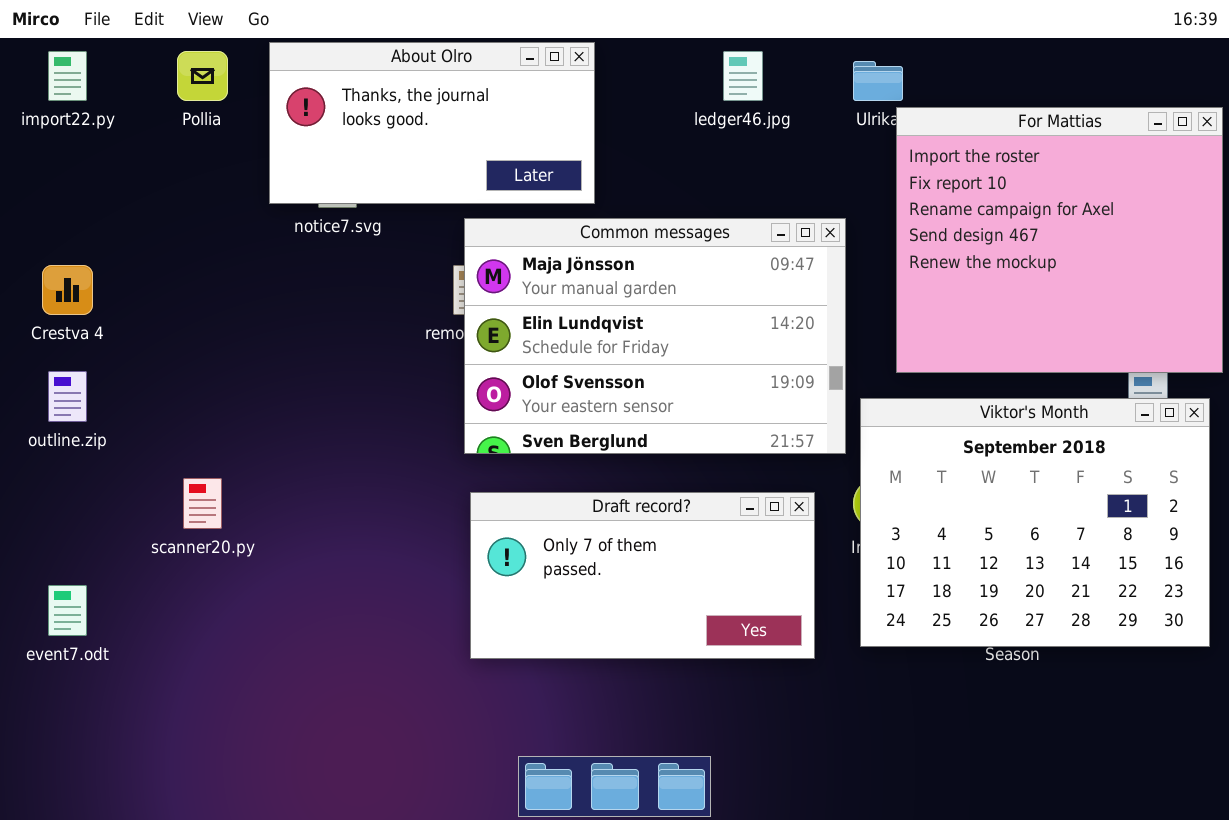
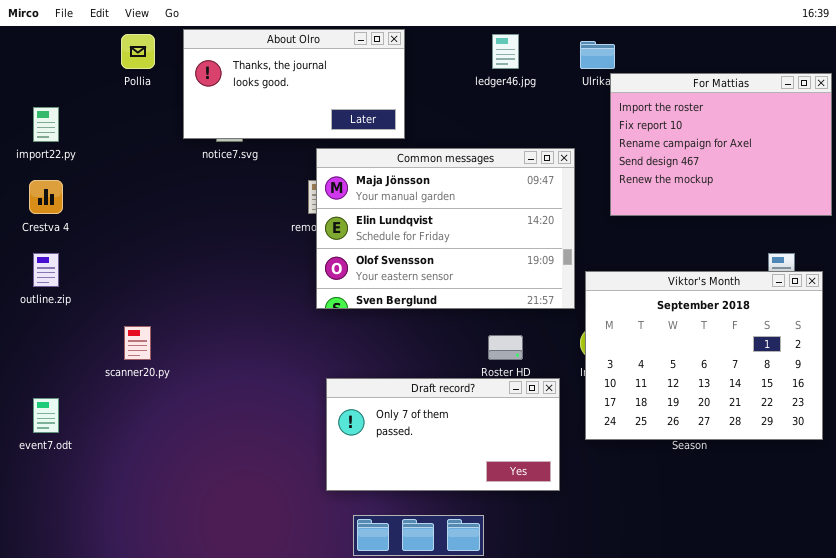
import22.py: [48,51,87,101] -> [33,107,59,142], moved
For Mattias: [896,107,1223,373] -> [610,73,832,216], resized
Draft record?: [470,492,815,659] -> [326,378,560,491], moved

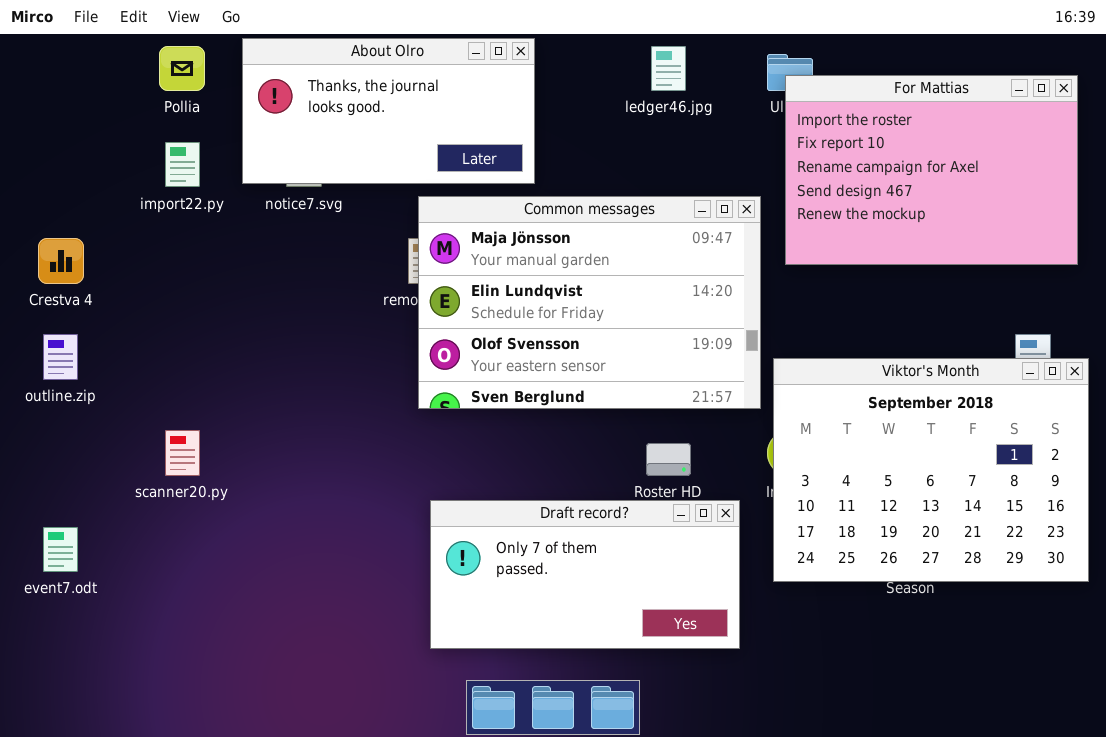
For Mattias: [610,73,832,216] -> [785,75,1078,265], moved
import22.py: [33,107,59,142] -> [165,142,200,187], moved

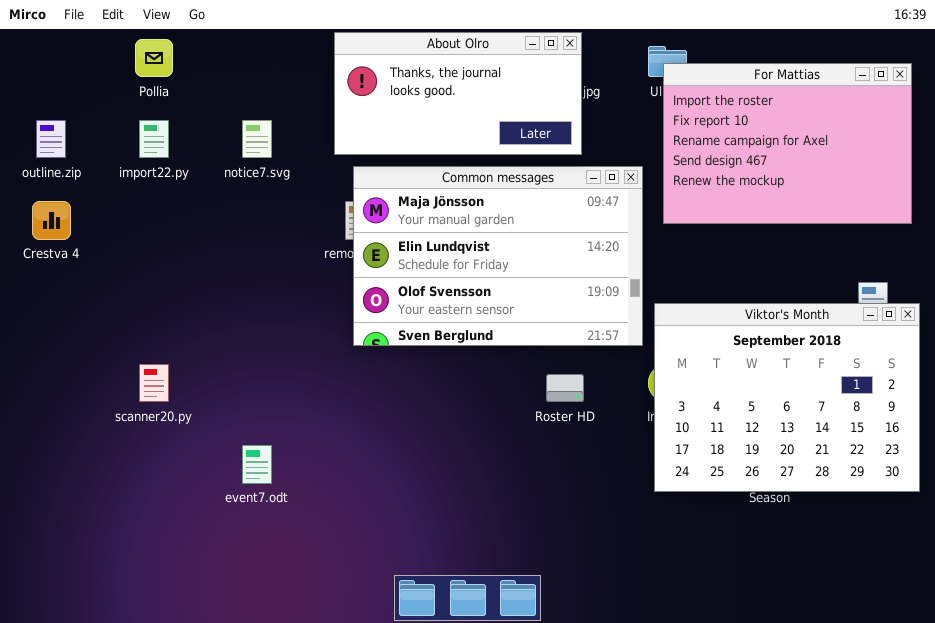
About Olro: [242,38,535,184] -> [334,32,582,155], moved
outline.zip: [43,334,78,380] -> [36,120,66,158], moved
Draft record?: [430,500,740,649] -> none, closed
event7.odt: [43,527,78,572] -> [242,445,272,484], moved

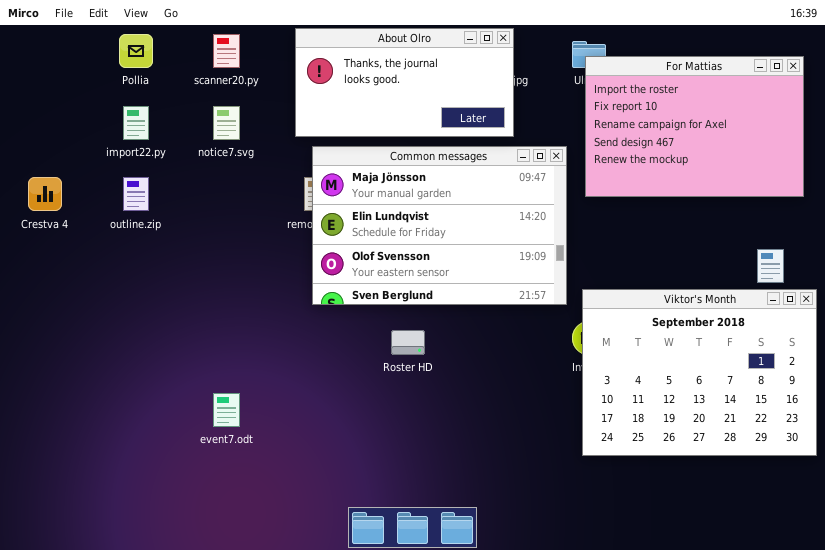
outline.zip: [36,120,66,158] -> [123,177,149,211], moved
Viktor's Month: [654,303,920,492] -> [582,289,817,456], moved
scanner20.py: [139,364,169,402] -> [213,34,240,68], moved
Roster HD: [546,374,584,402] -> [391,330,425,355], moved

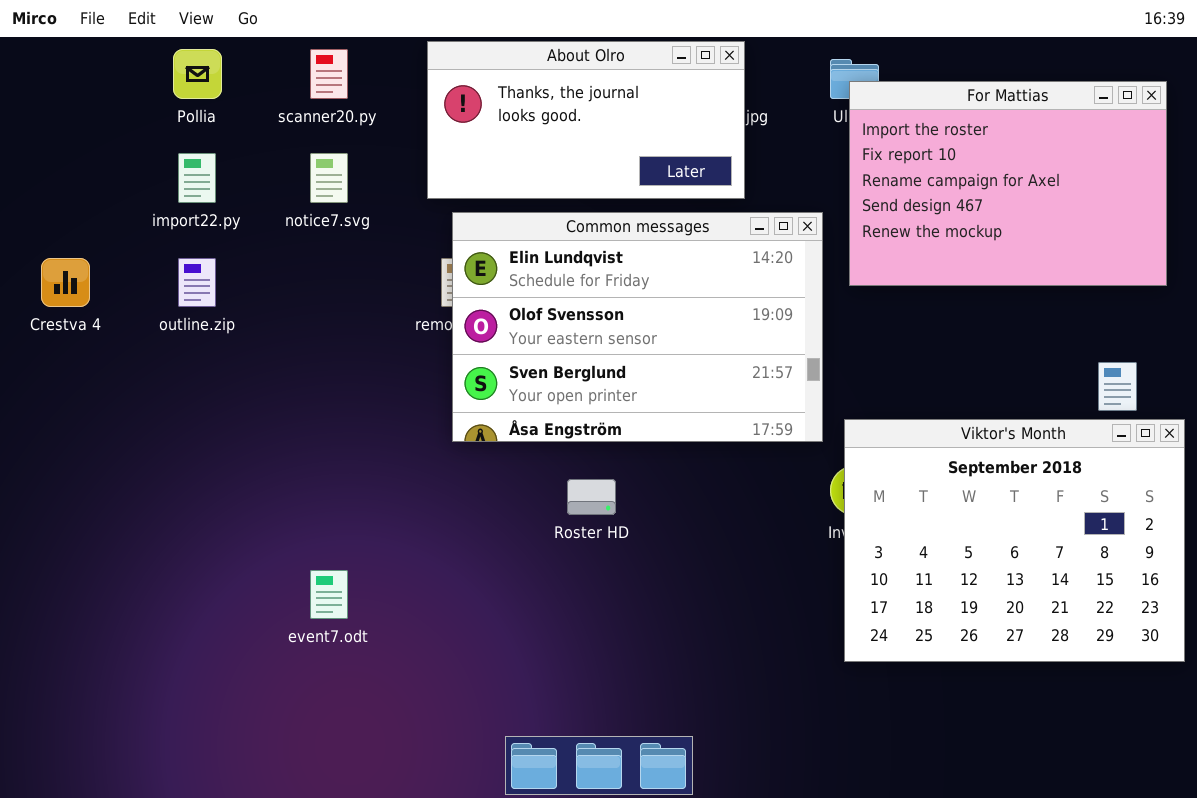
Common messages: [312,146,567,305] -> [452,212,823,442], scrolled down 1 row

